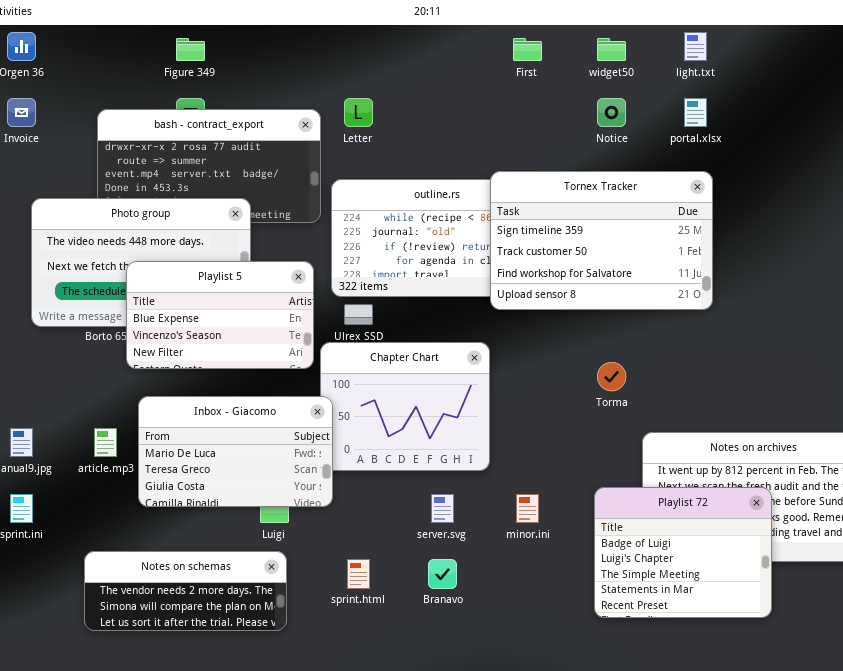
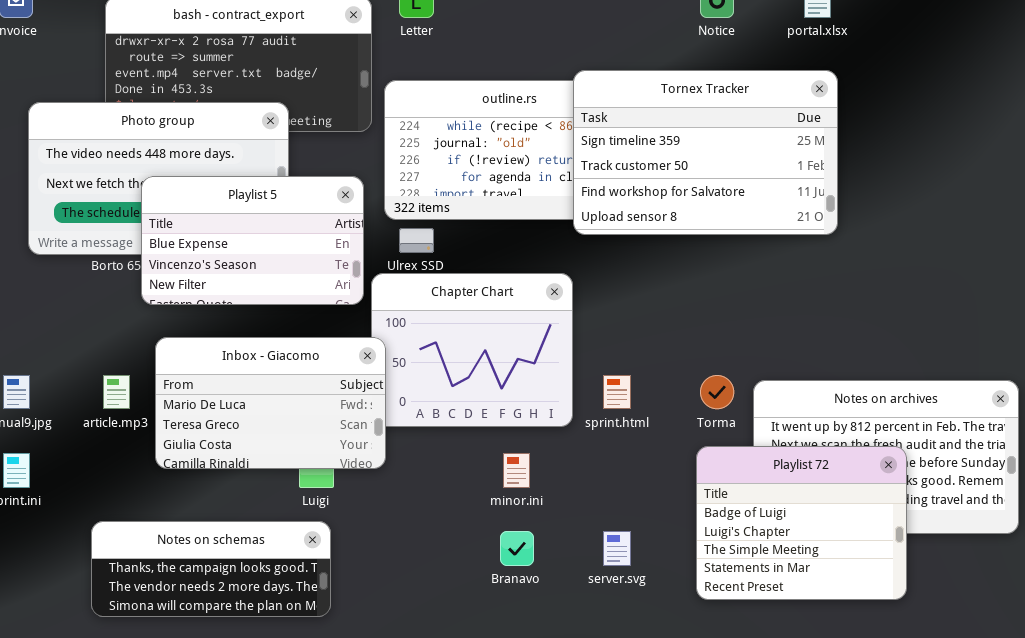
Torma: [597,362,626,391] -> [700,375,734,409], moved
server.svg: [431,494,454,523] -> [603,531,631,566], moved
minor.ini: [516,494,539,523] -> [503,453,530,488], moved
Notes on schemas: [84,551,287,631] -> [91,521,331,617], scrolled up 1 row
sprint.html: [347,559,370,589] -> [603,375,631,409], moved

